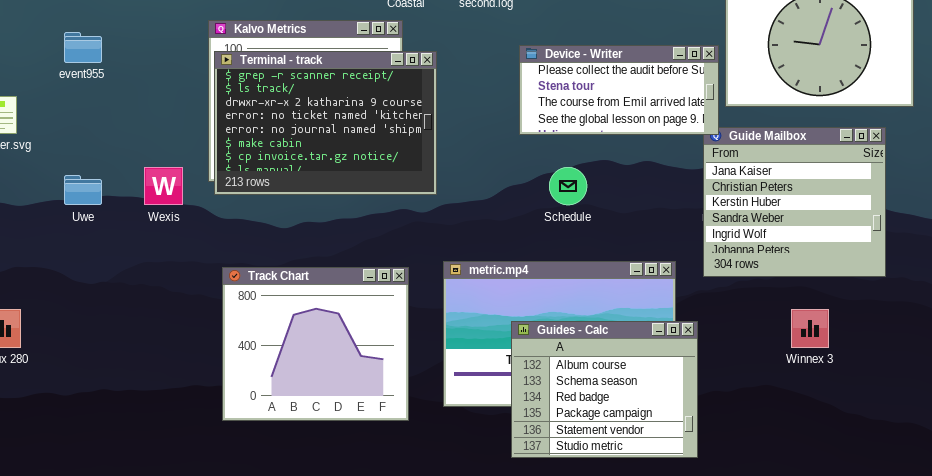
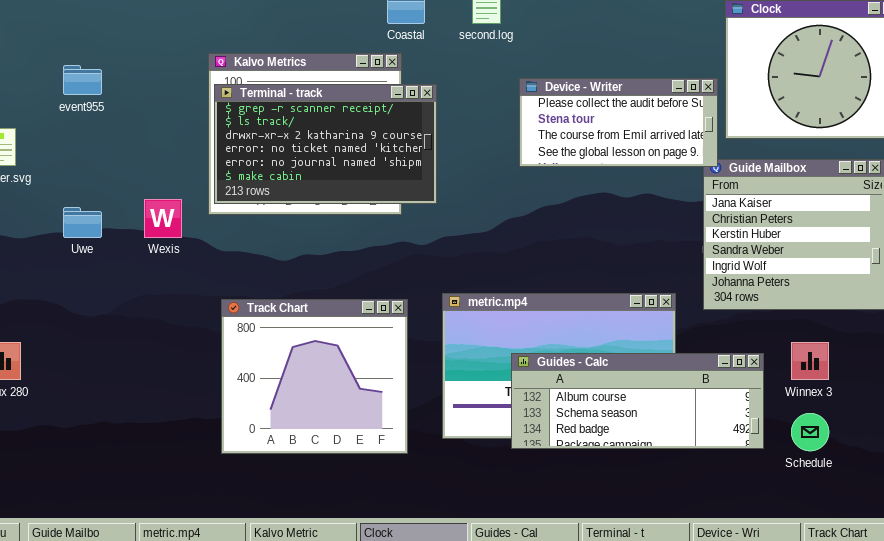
Terminal - track: [214,51,437,195] -> [214,84,437,204], resized
Schedule: [549,167,587,205] -> [791,413,829,451], moved
Guides - Calc: [511,321,698,458] -> [511,353,764,449], resized

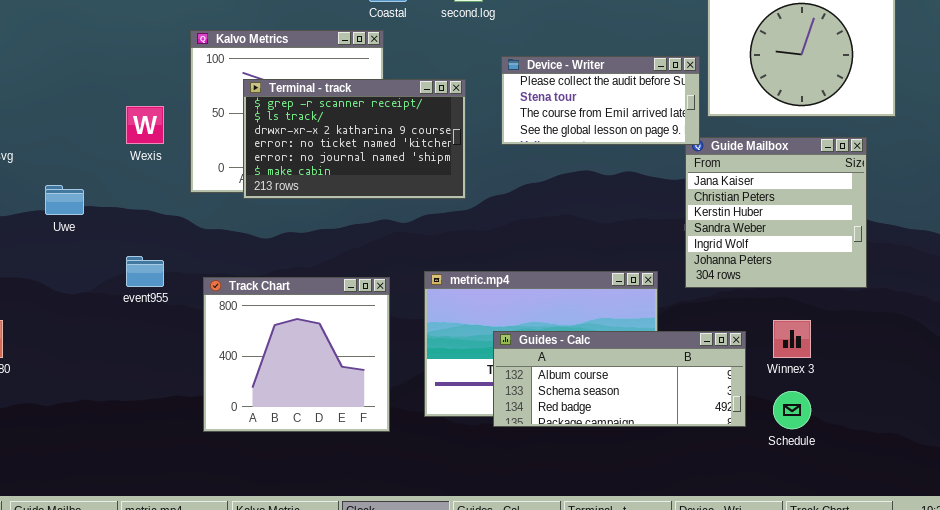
event955: [63,65,102,95] -> [126,256,164,287], moved
Terminal - track: [214,84,437,204] -> [243,79,466,199], moved
Wexis: [144,199,182,238] -> [126,106,164,144], moved

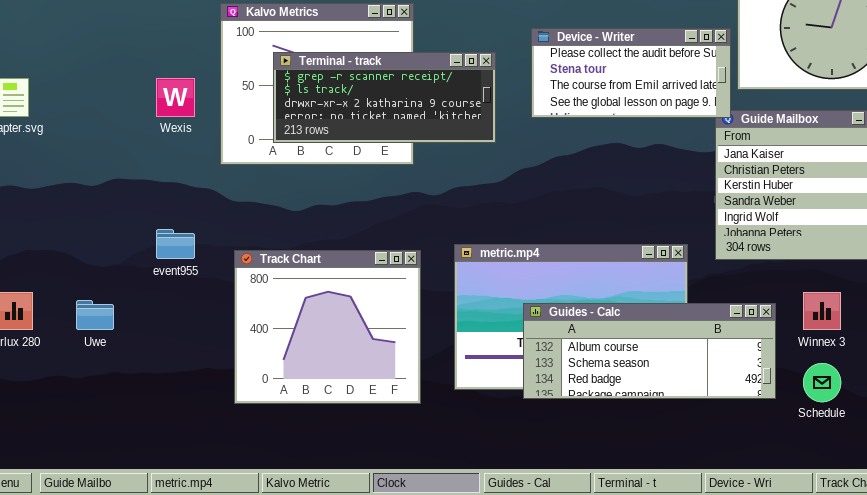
Terminal - track: [243,79,466,199] -> [273,52,496,143], resized
Uwe: [45,185,84,215] -> [76,300,114,330], moved

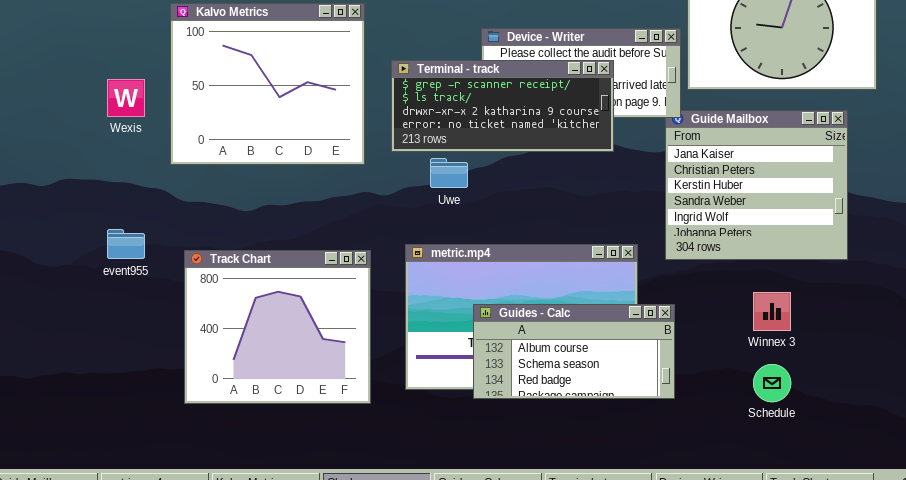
Terminal - track: [273,52,496,143] -> [391,60,614,152], moved
Uwe: [76,300,114,330] -> [430,158,468,188], moved
Guides - Calc: [523,303,776,399] -> [473,304,675,399], resized

